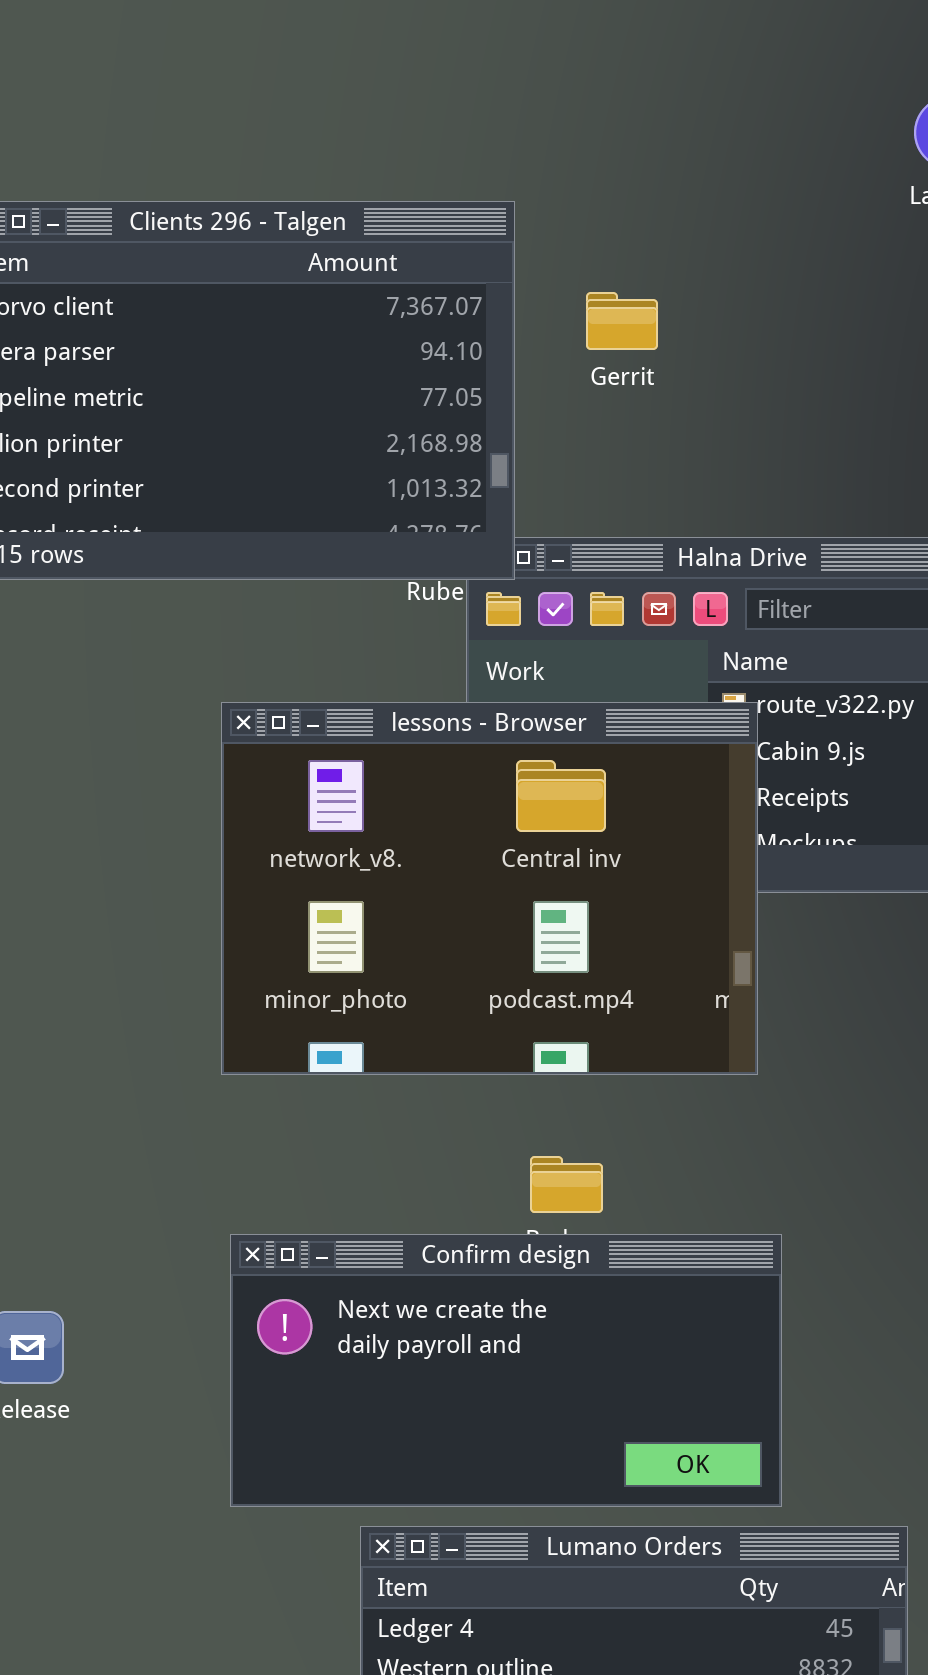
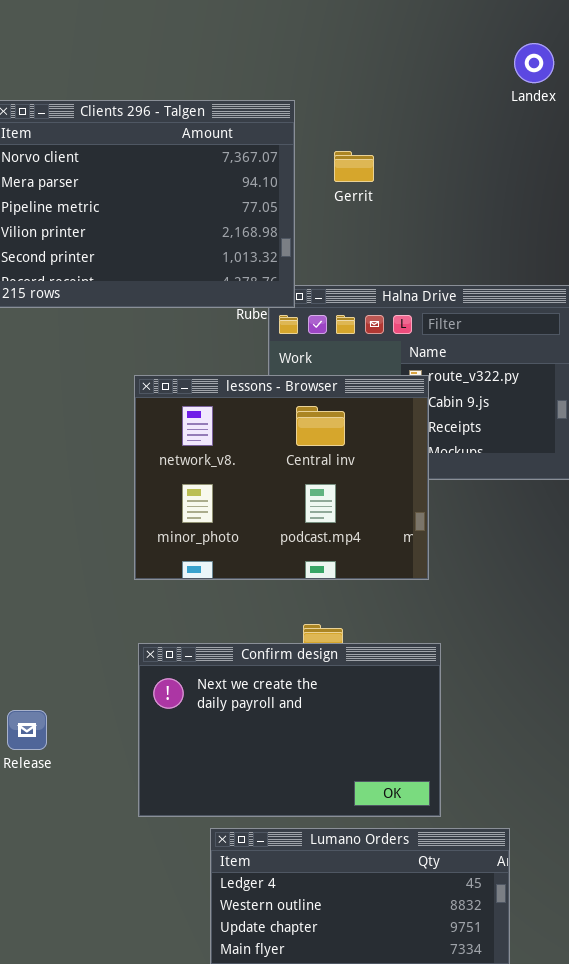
Confirm design: [230,1234,782,1507] -> [138,643,441,817], resized

